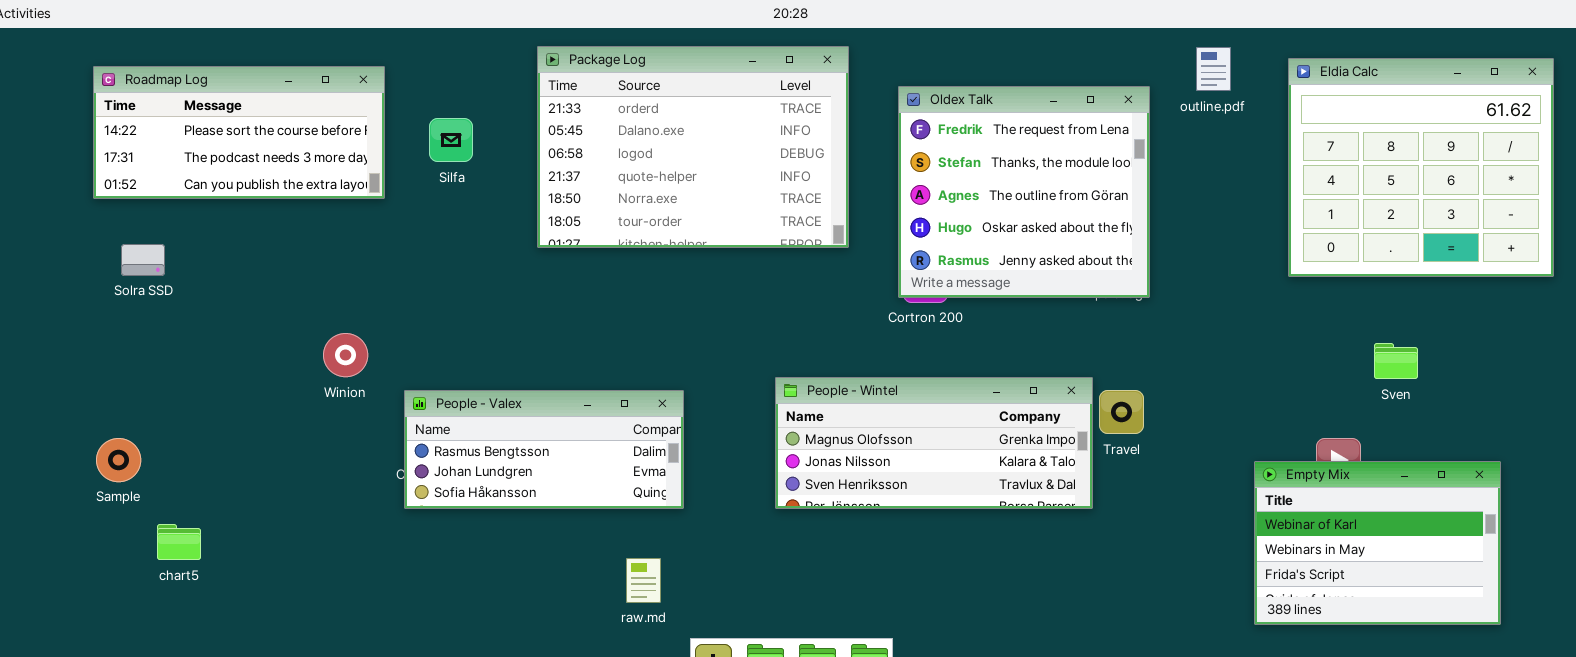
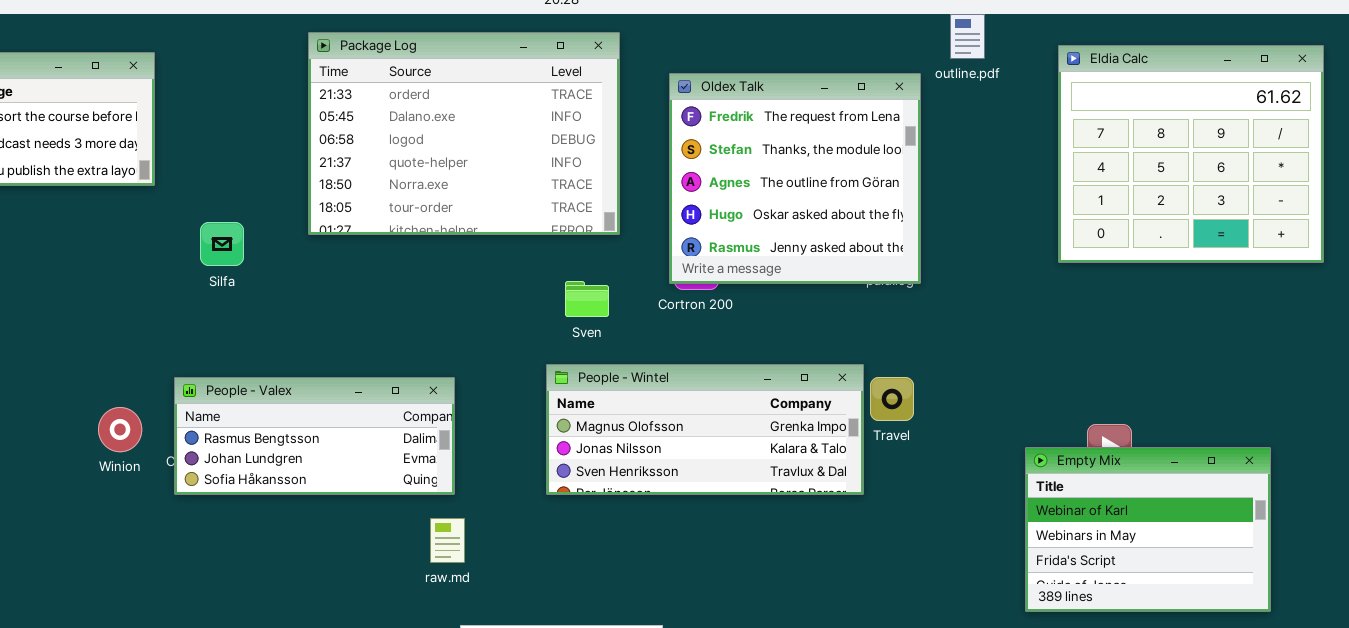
outline.pdf: [1196,47,1231,91] -> [950,14,985,59], moved
Silfa: [429,118,473,162] -> [200,222,244,266], moved
Winion: [323,333,368,377] -> [98,407,142,452], moved
Sven: [1374,343,1418,379] -> [565,281,609,317], moved
raw.md: [626,558,661,603] -> [430,518,465,563], moved

